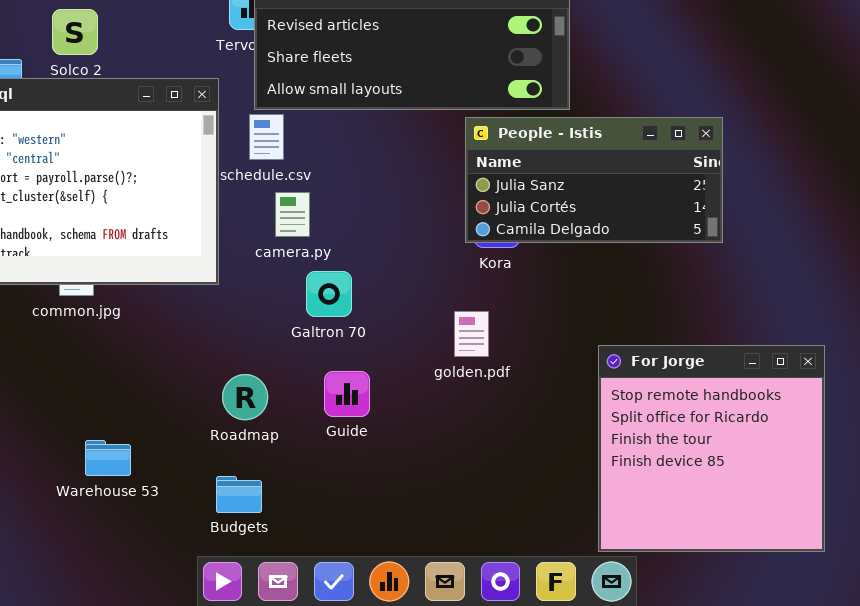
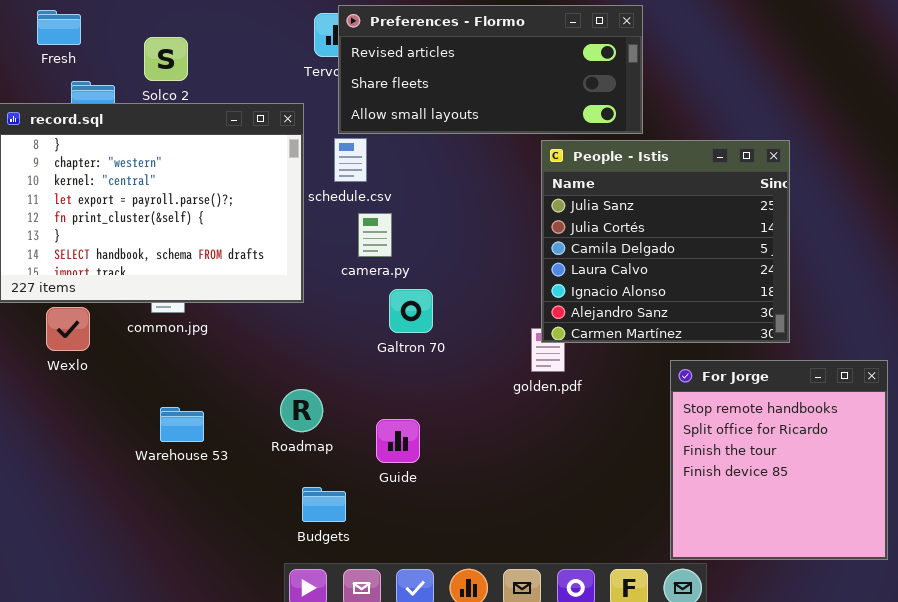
People - Istis: [465,117,723,243] -> [541,140,790,343], resized
Guide: [324,371,370,417] -> [376,419,420,463], moved
Roadmap: [222,374,268,420] -> [280,389,323,432], moved
Warehouse 53: [85,440,131,476] -> [160,407,204,442], moved

